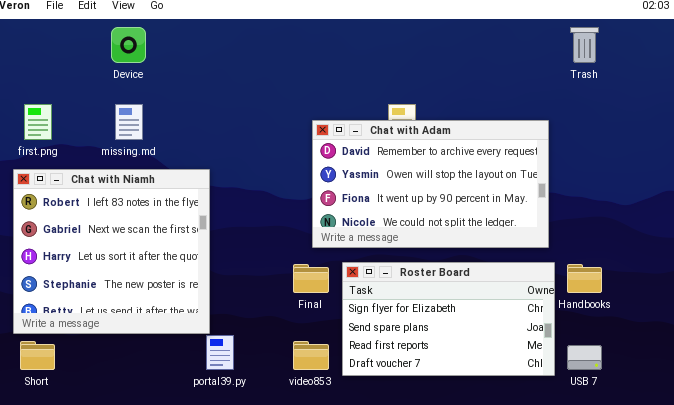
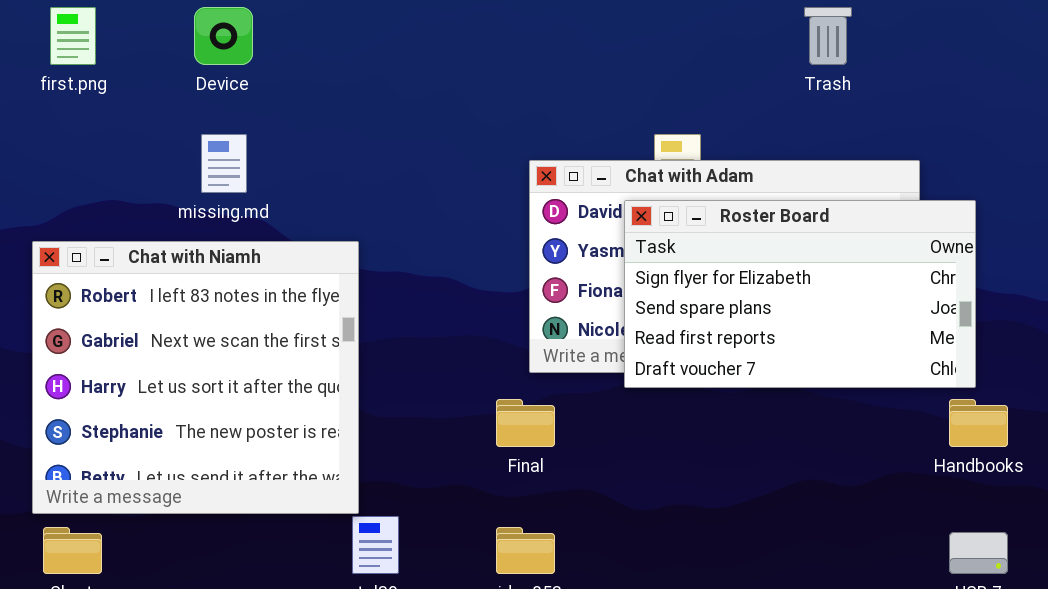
Trash: [570,27,599,63] -> [804,7,852,65], moved
first.png: [24,104,52,140] -> [50,7,96,65], moved
Roster Board: [342,262,555,376] -> [624,200,976,388], moved

